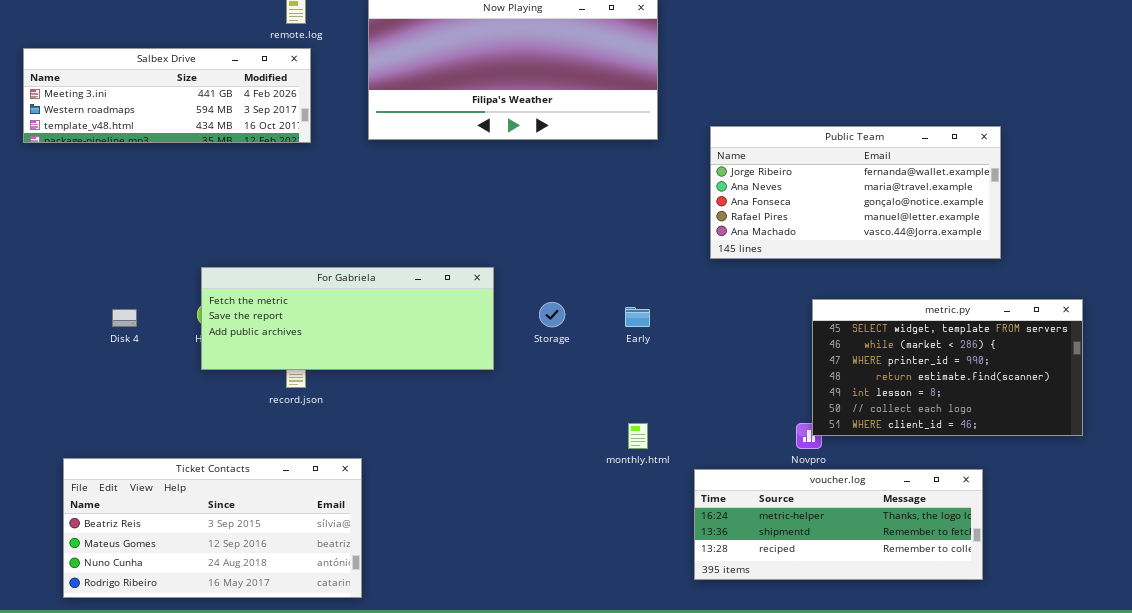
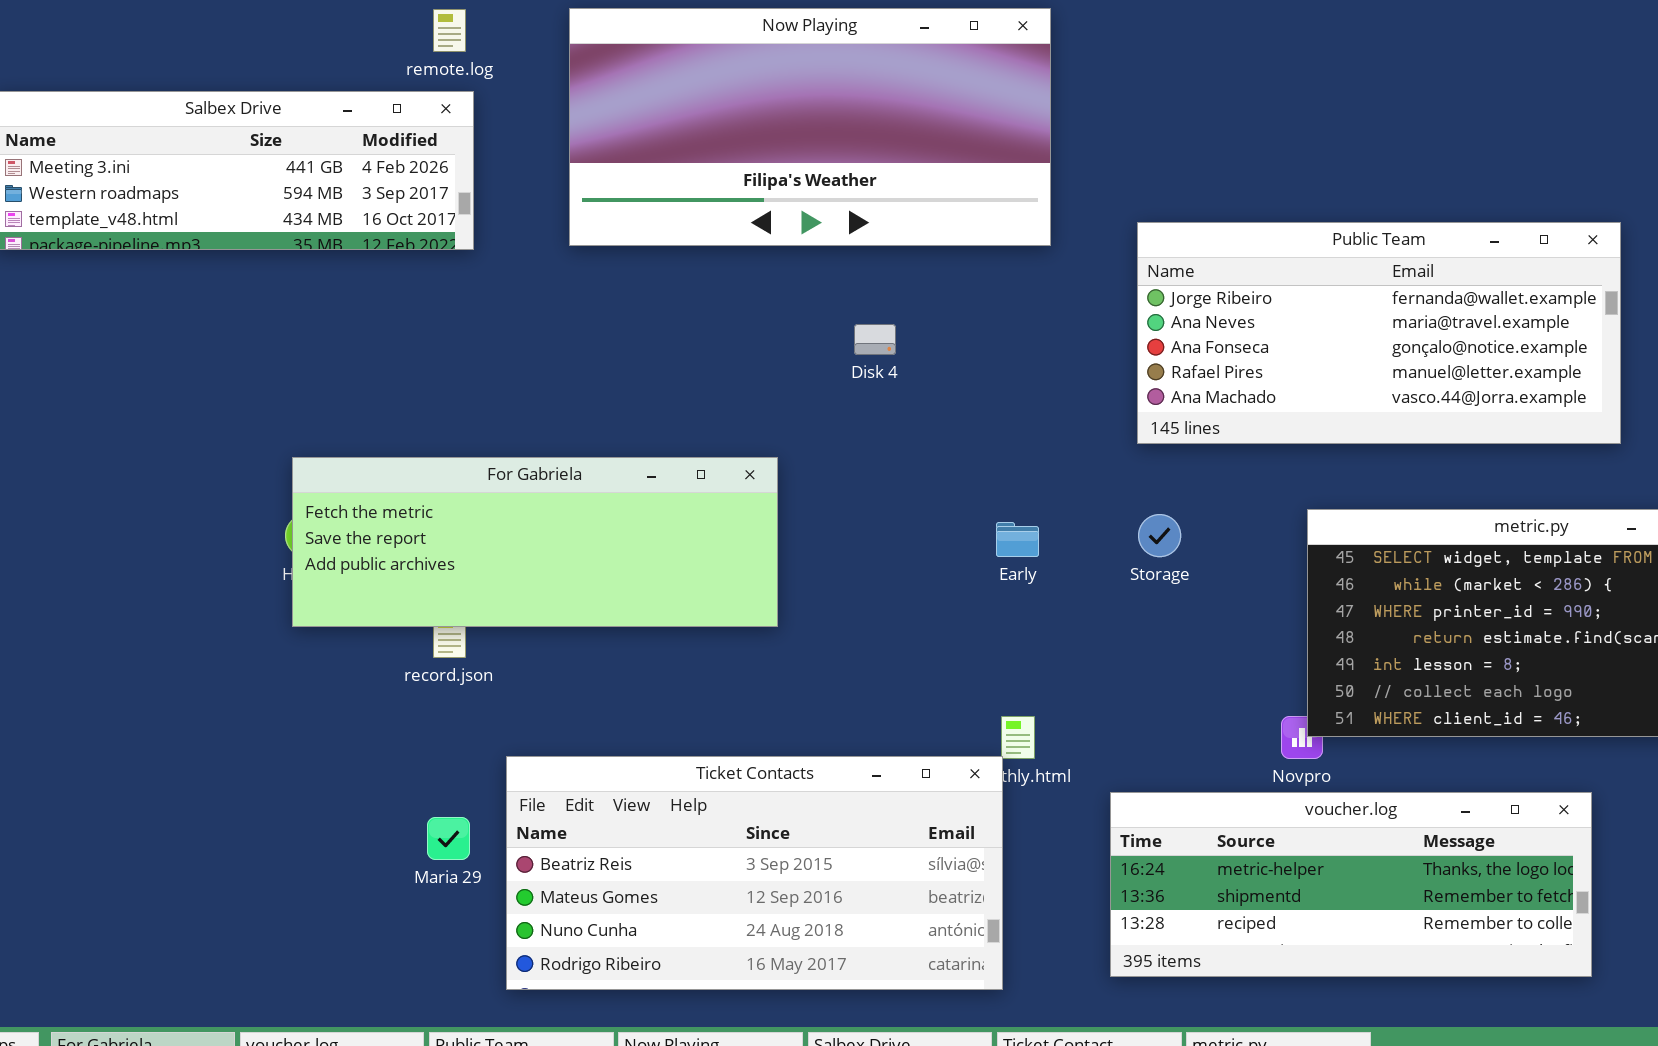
Storage: [539,302,565,327] -> [1138,514,1181,557], moved
Disk 4: [112,309,137,327] -> [854,324,896,355], moved
Ticket Contacts: [63,458,362,598] -> [506,756,1003,990], moved

